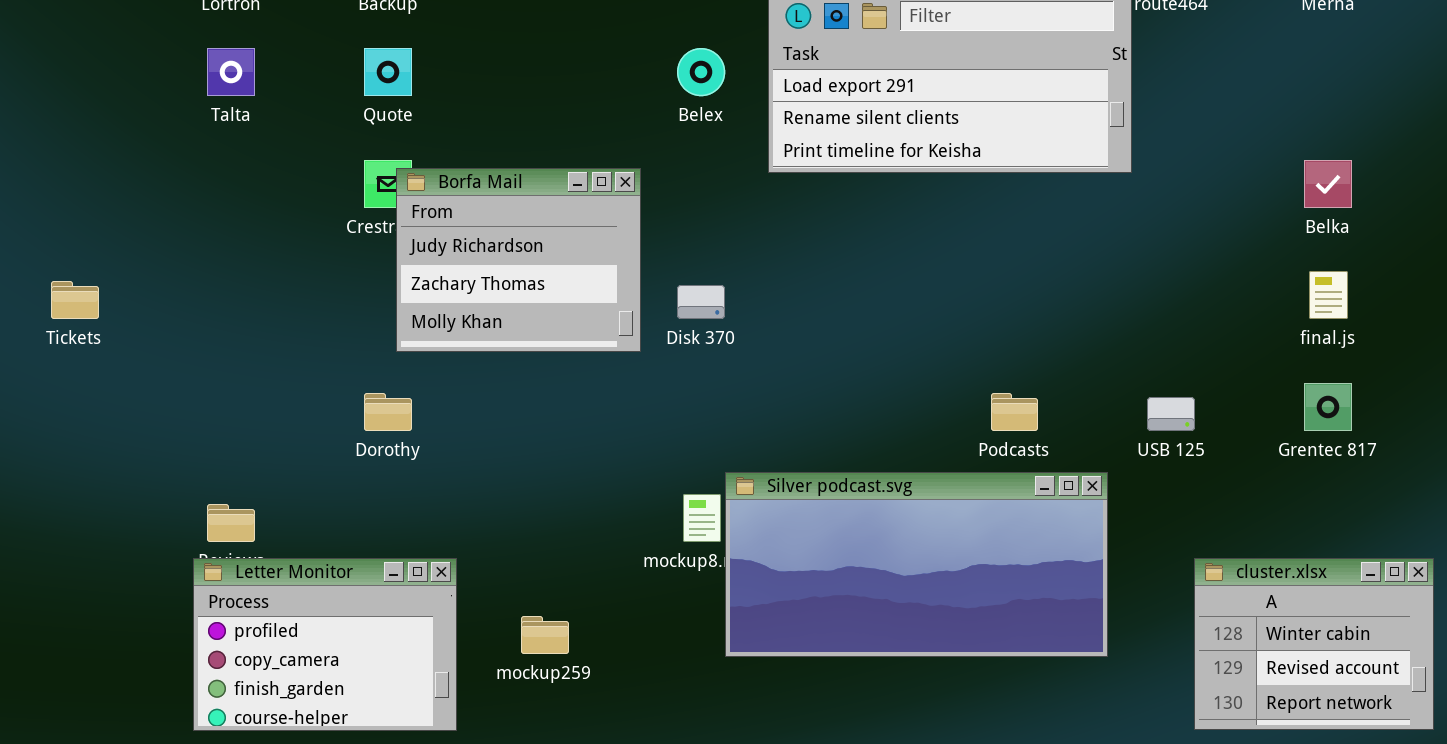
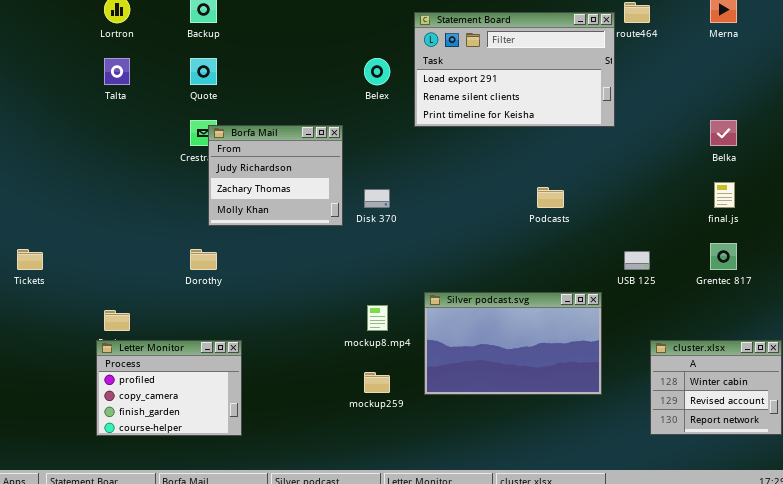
Tickets: [51,281,99,319] -> [17,249,43,270], moved
Podcasts: [991,393,1038,431] -> [537,187,564,208], moved
Silver podcast.svg: [725,472,1108,657] -> [424,292,602,395], resized
mockup259: [521,616,569,654] -> [364,372,390,393], moved

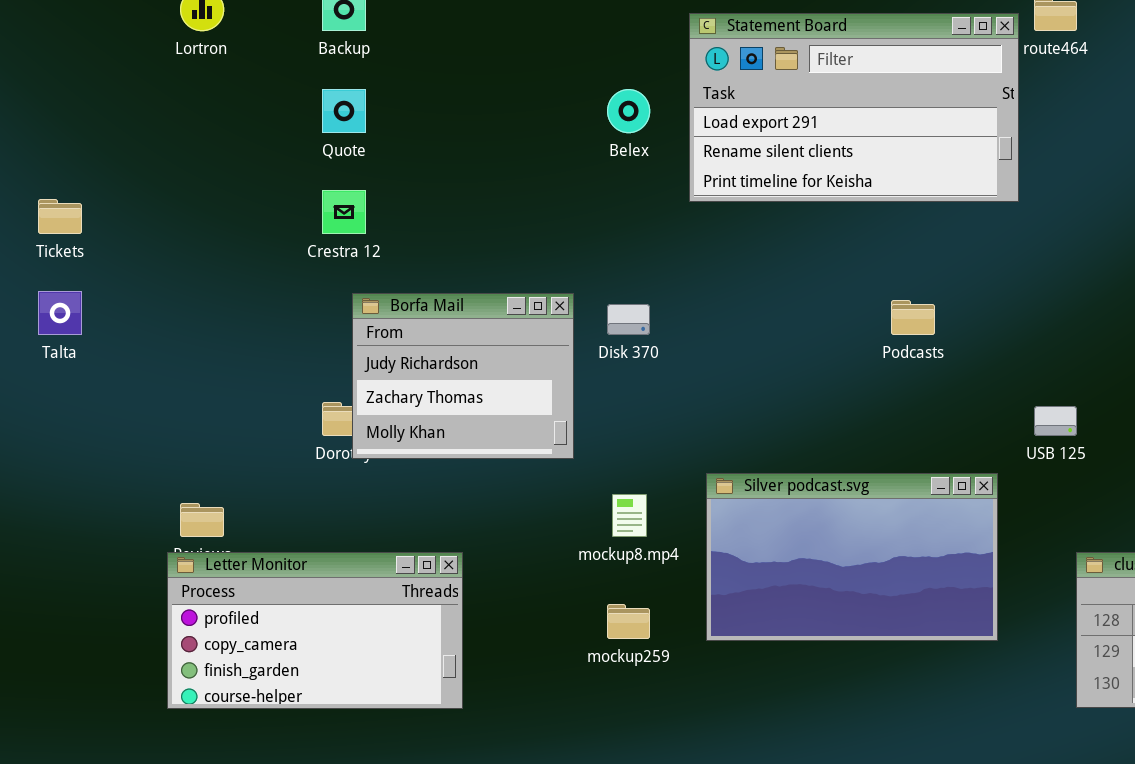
Talta: [104,58,130,85] -> [38,291,82,335], moved
Borfa Mail: [208,125,343,226] -> [352,293,574,459], moved
Tickets: [17,249,43,270] -> [38,199,82,234], moved
Letter Monitor: [96,340,242,436] -> [167,552,463,709], resized

